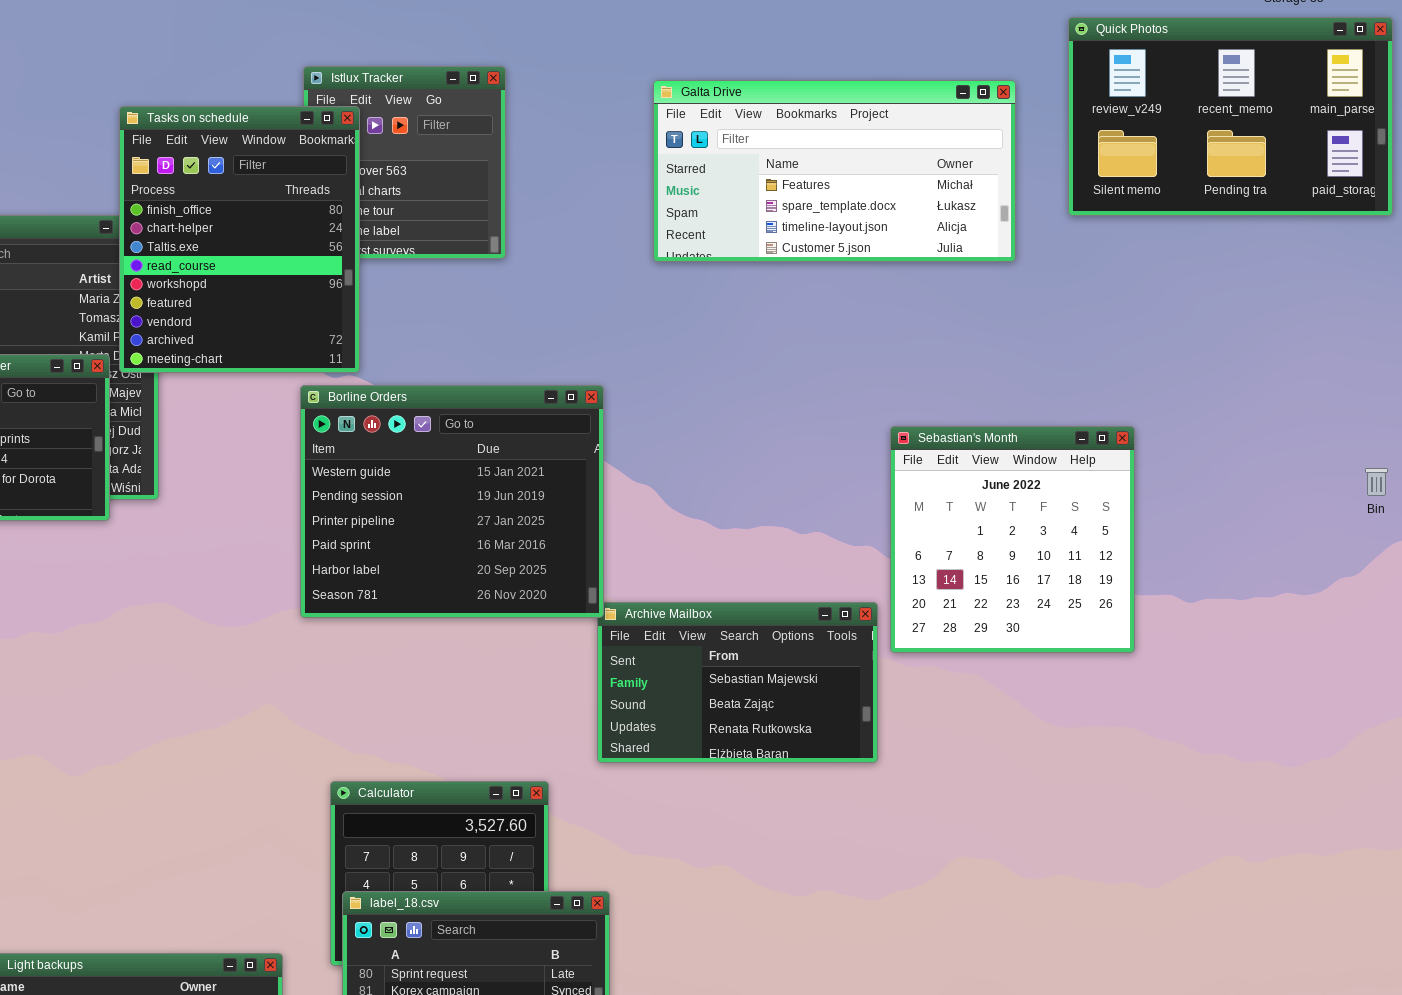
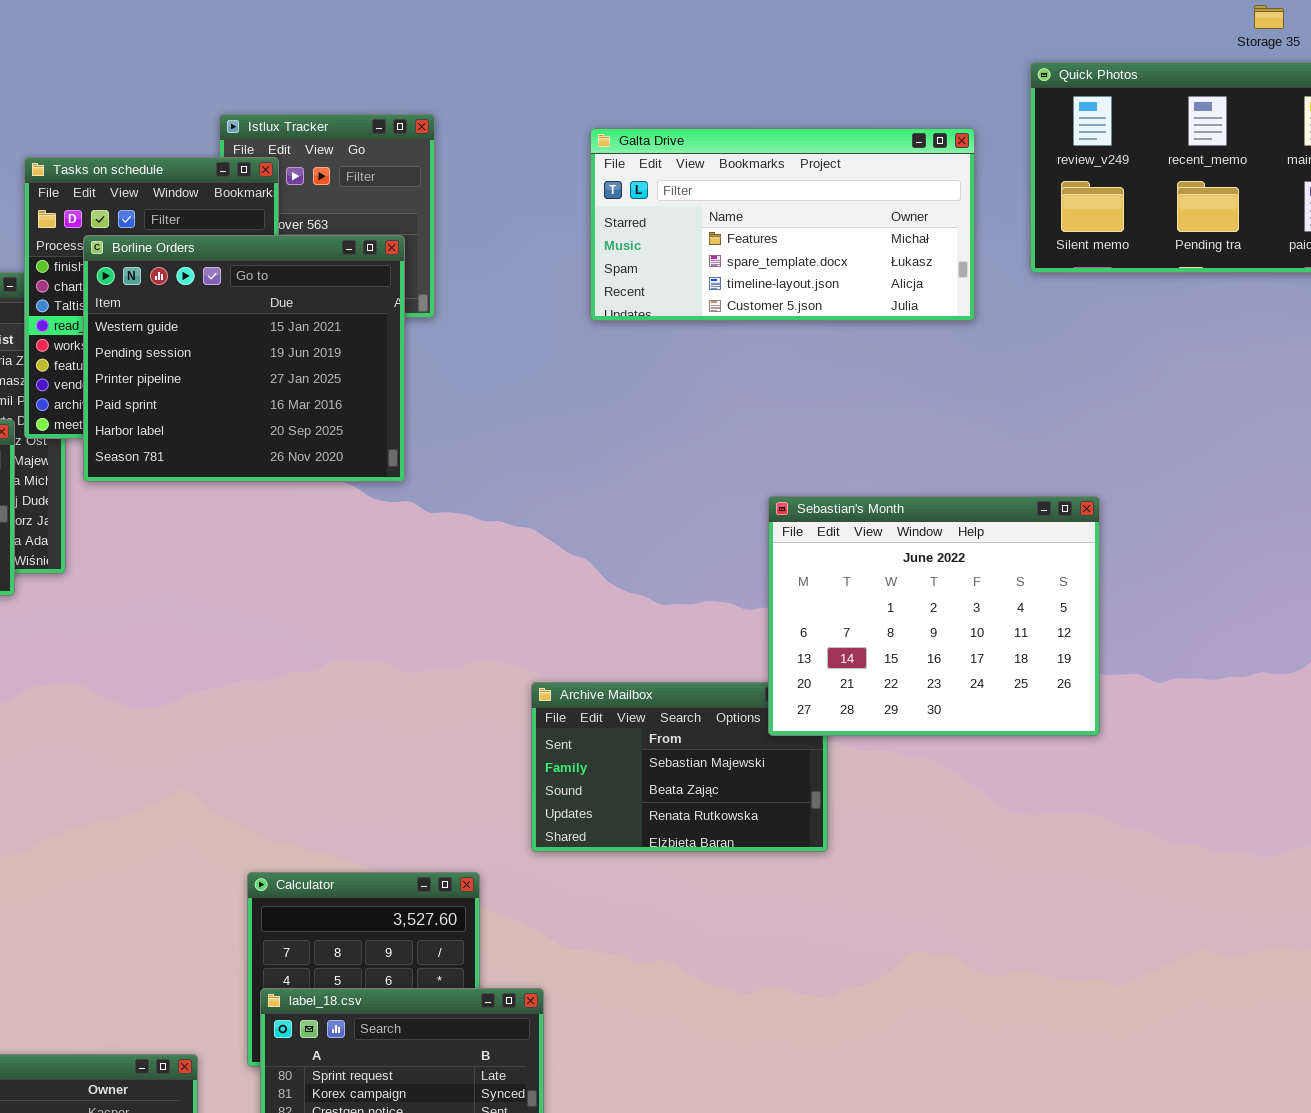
Borline Orders: [300,385,604,618] -> [83,235,405,482], moved
Sebastian's Month: [890,426,1135,653] -> [768,496,1100,736], resized

